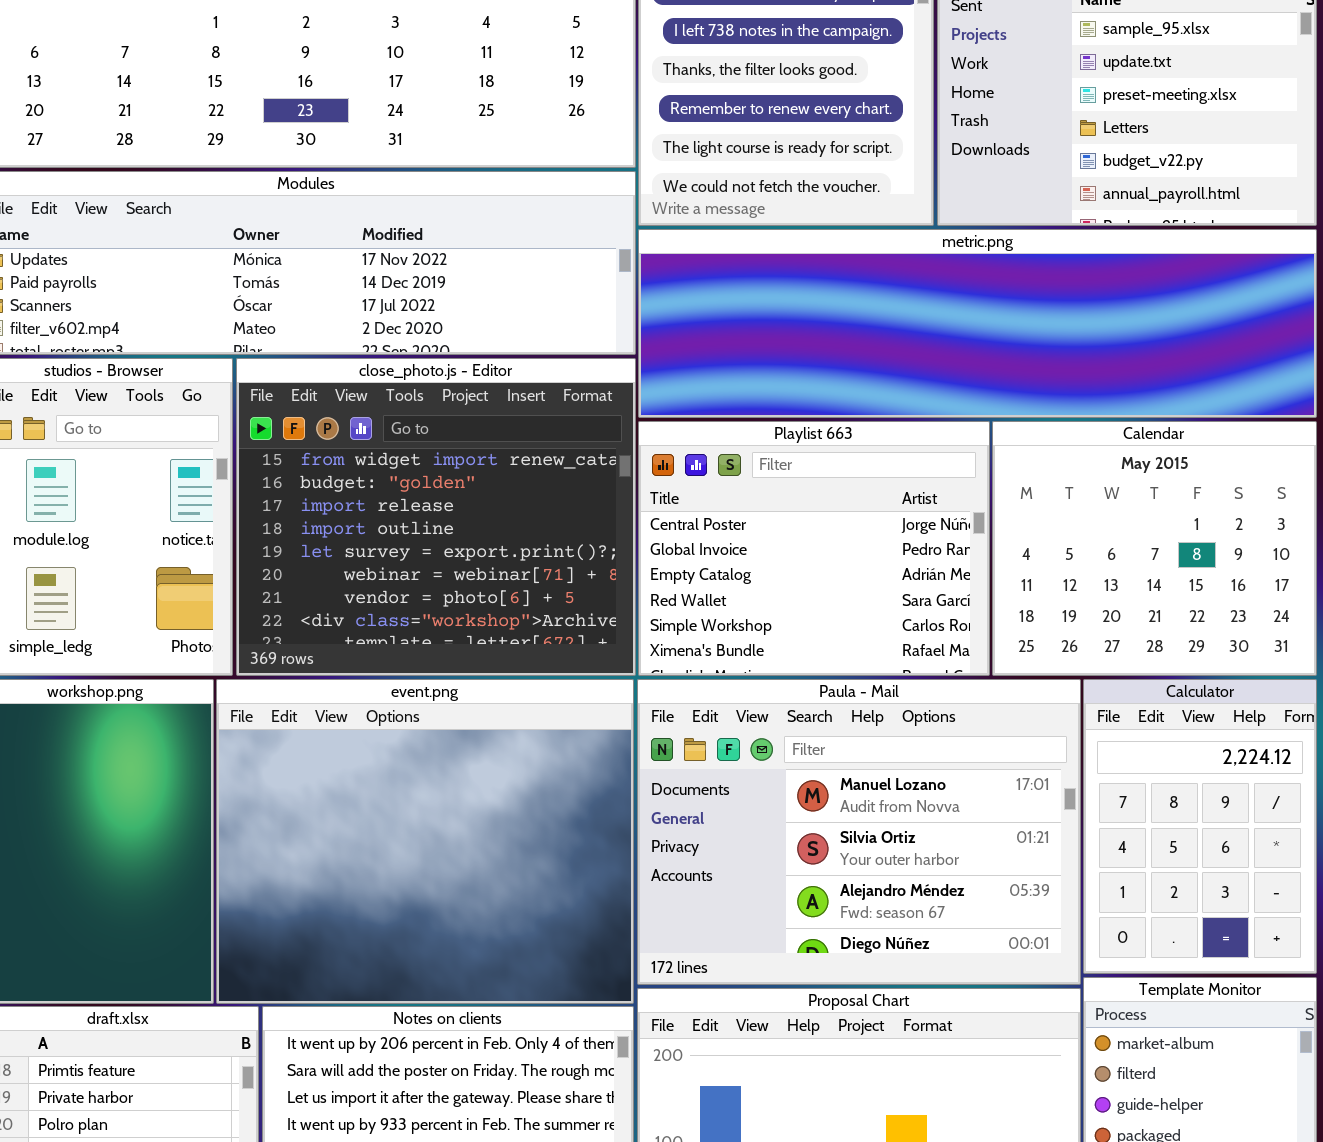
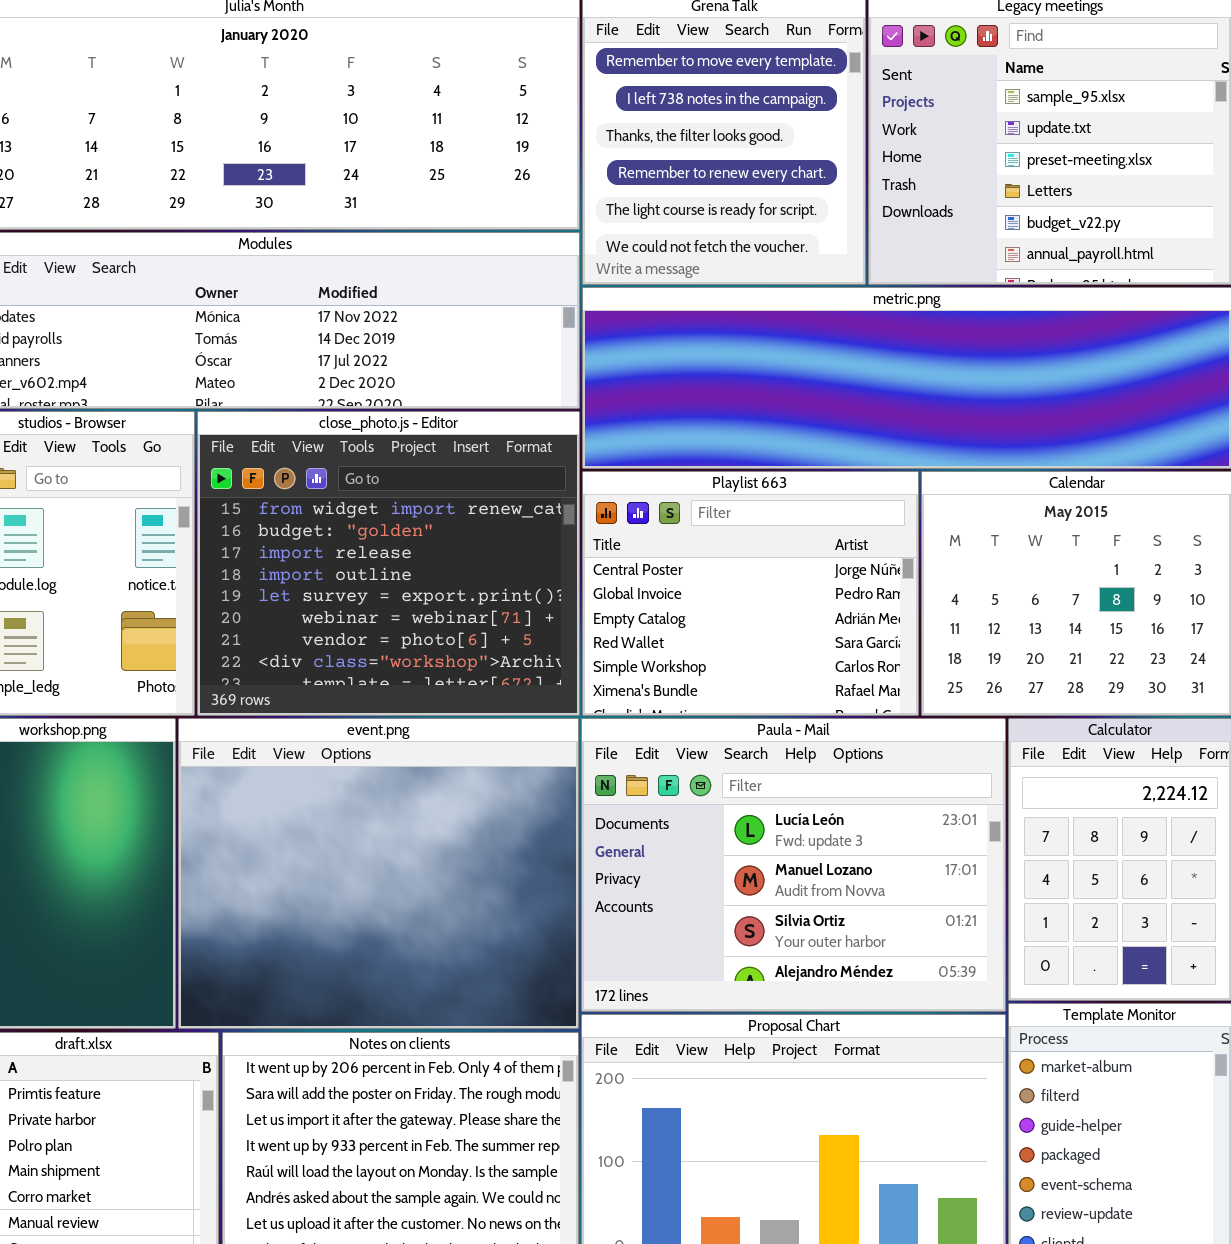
Paula - Mail: [637,679,1081,985] -> [581,718,1006,1012], scrolled up 1 row

